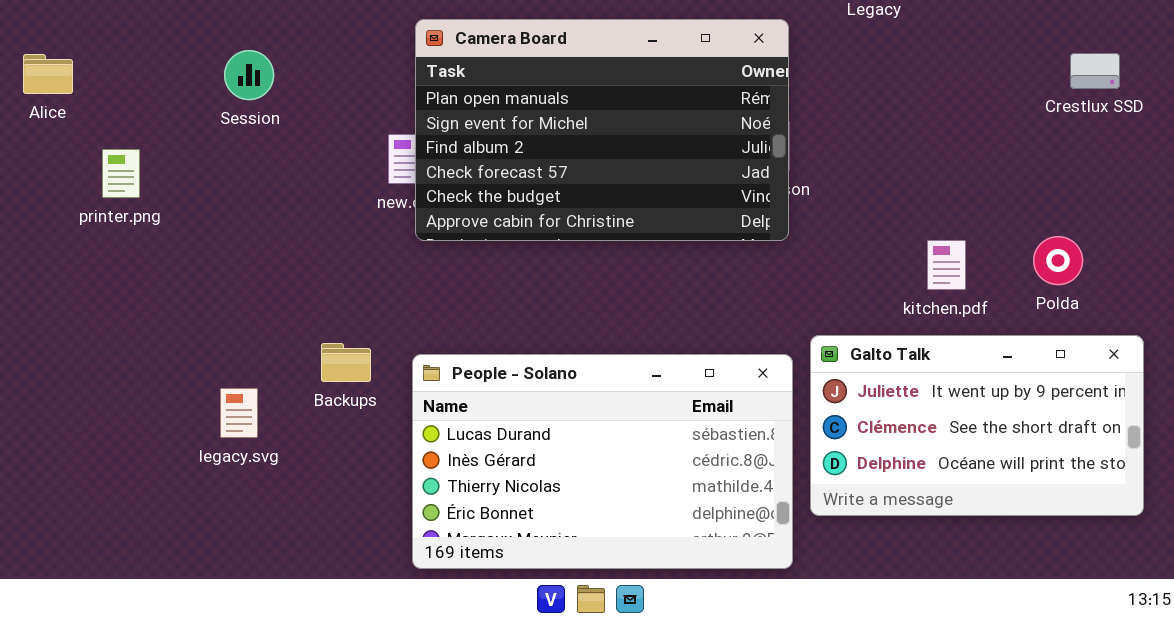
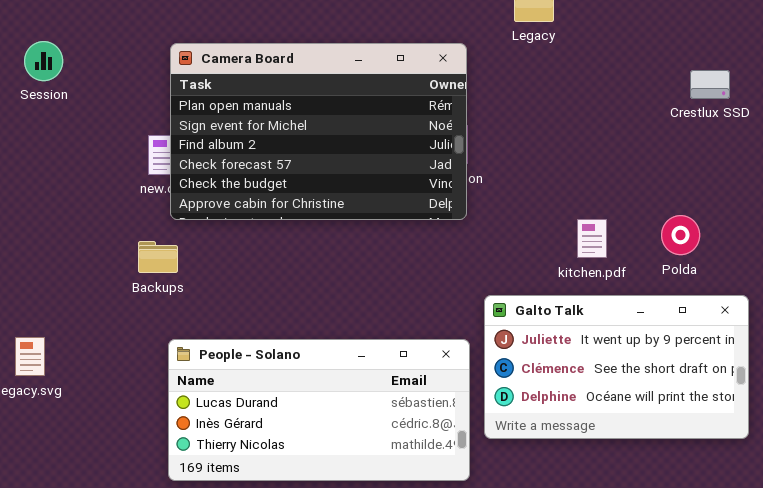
Session: [224,50,274,100] -> [24,41,63,81], moved
Backups: [321,343,371,382] -> [138,241,178,273], moved
People - Solano: [412,354,793,569] -> [168,339,470,481], resized

